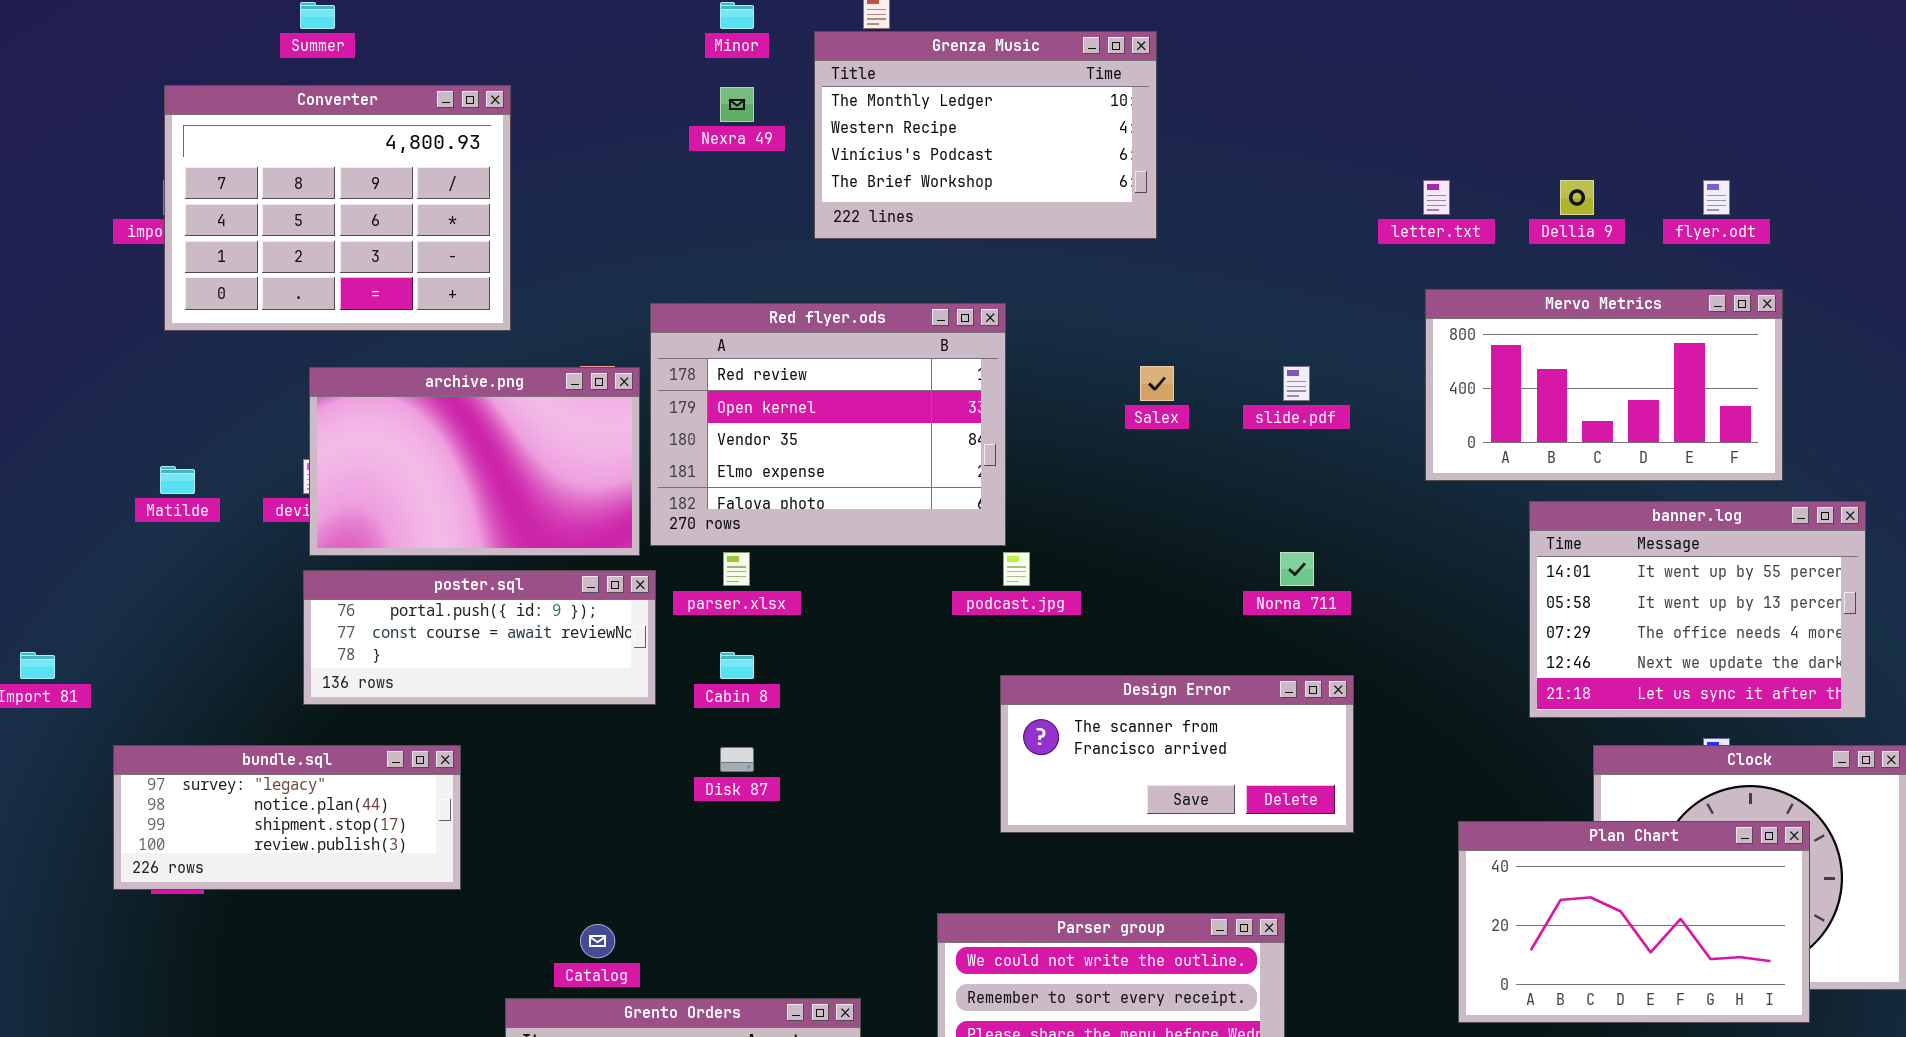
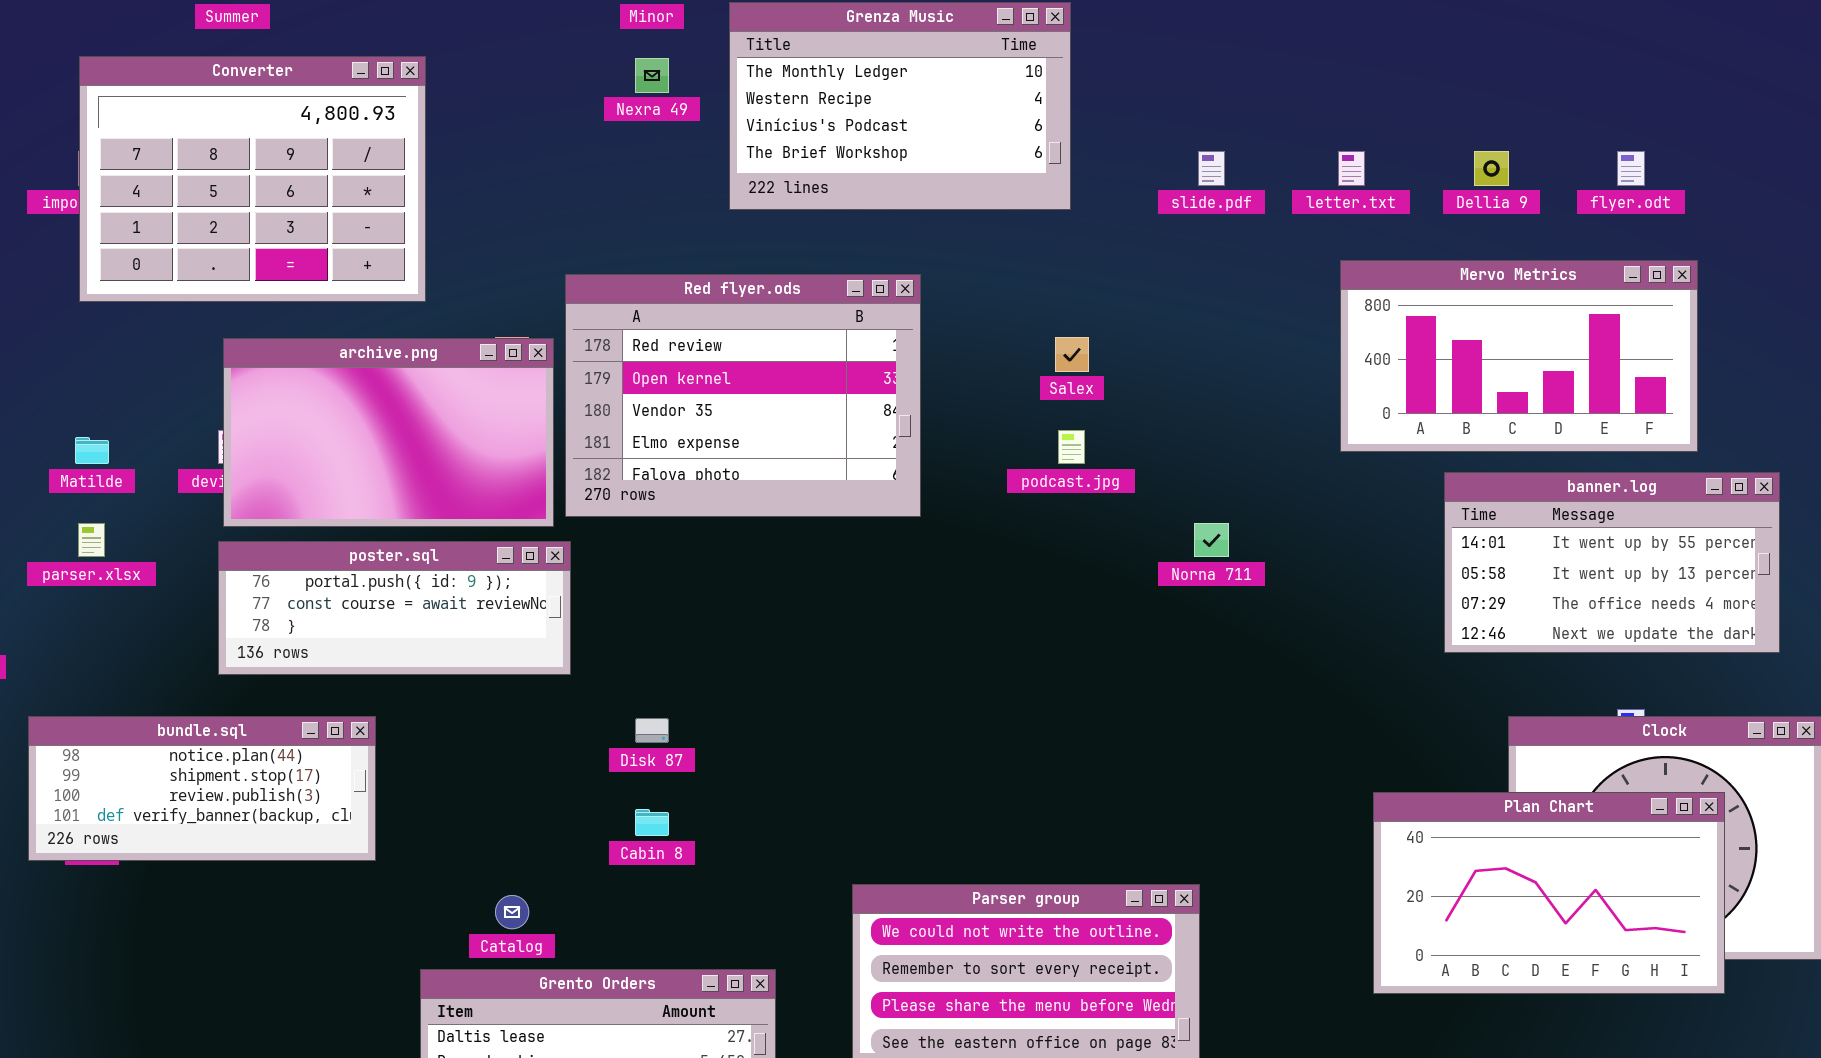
slide.pdf: [1283,366,1310,401] -> [1198,151,1225,186], moved
banner.log: [1529,501,1866,718] -> [1444,472,1780,653], resized
parser.xlsx: [723,552,750,586] -> [78,523,105,557], moved
podcast.jpg: [1003,552,1030,586] -> [1058,430,1085,464], moved
Cabin 8: [720,652,754,679] -> [635,809,669,836], moved
Design Error: [1000,675,1354,833] -> none, closed
bundle.sql: [113,745,461,890] -> [28,716,376,861], scrolled down 1 row

